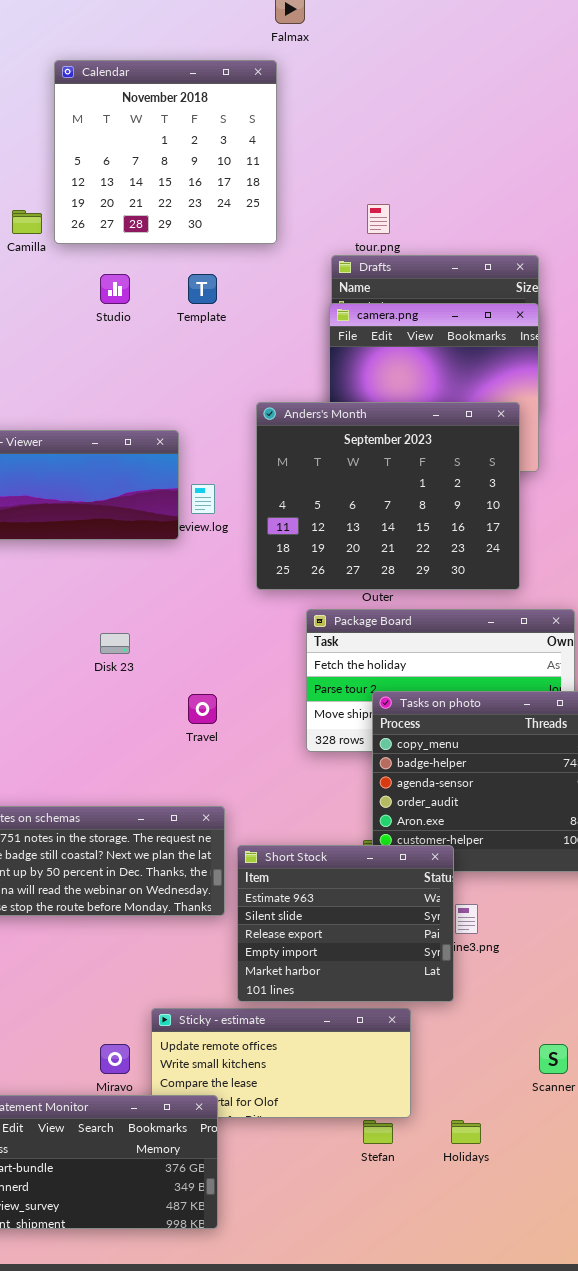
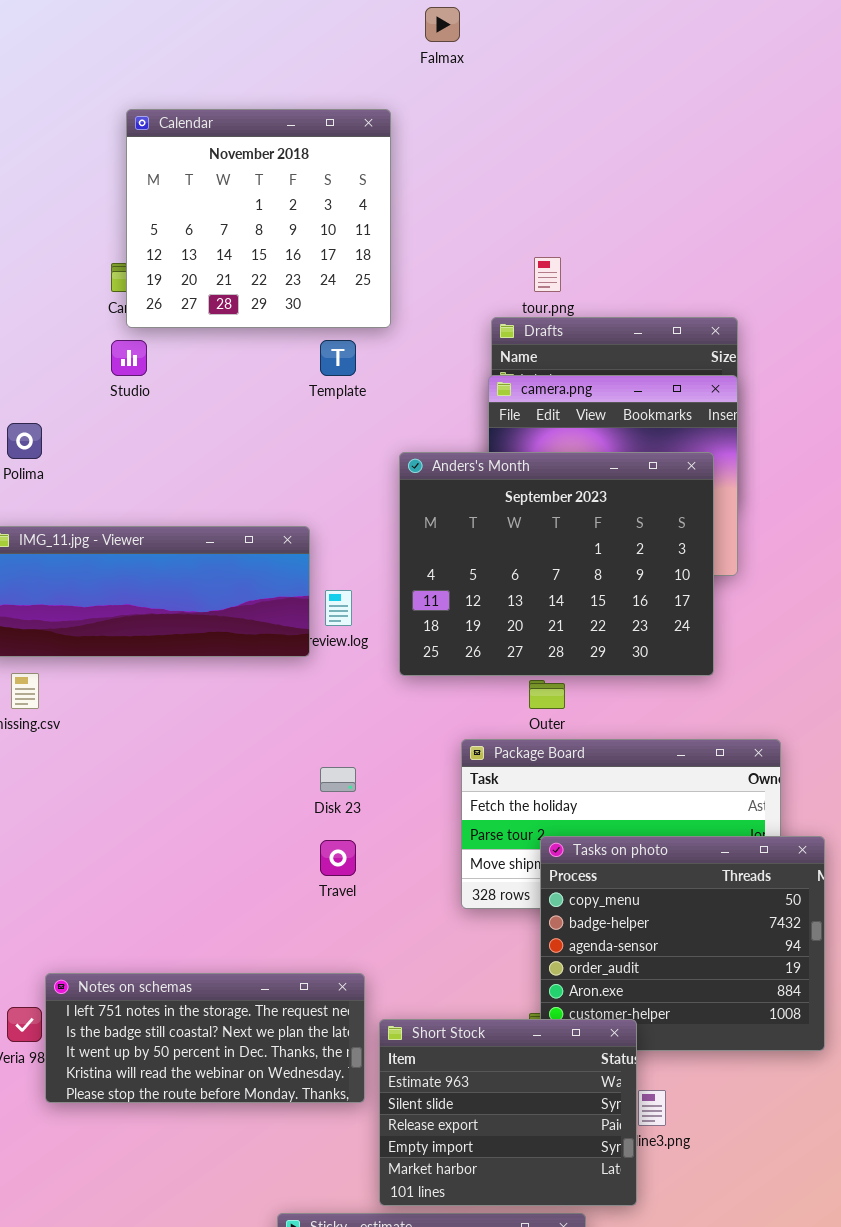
Calendar: [54,60,277,244] -> [126,109,391,328], moved
Studio: [100,274,130,304] -> [111,340,147,376], moved
Anders's Month: [256,402,520,590] -> [399,452,714,676], moved
Disk 23: [100,633,130,654] -> [320,767,356,792], moved

